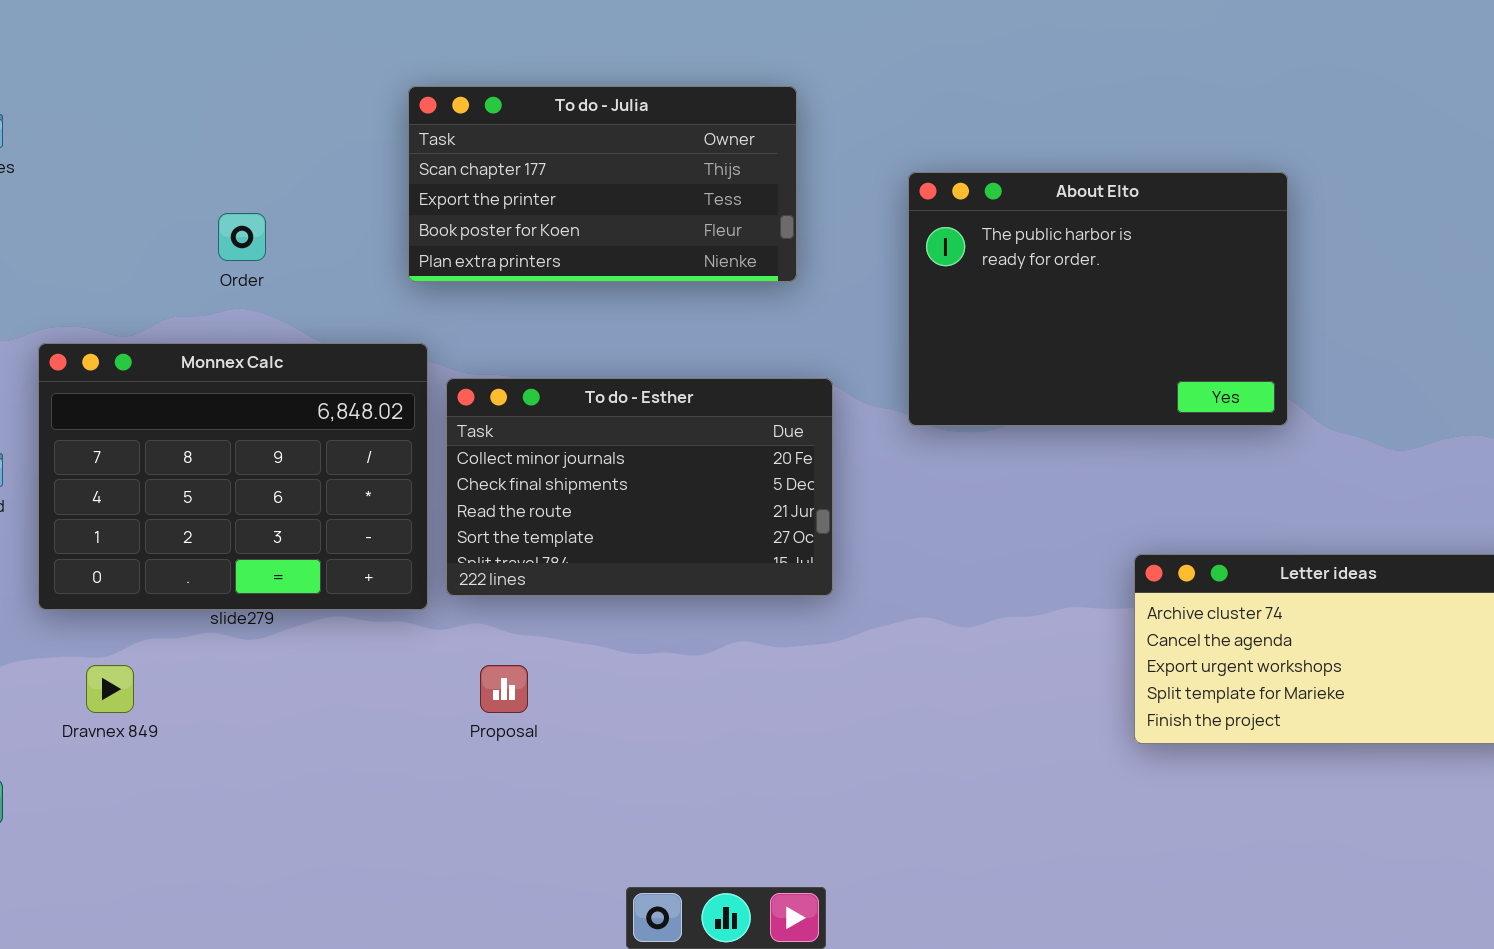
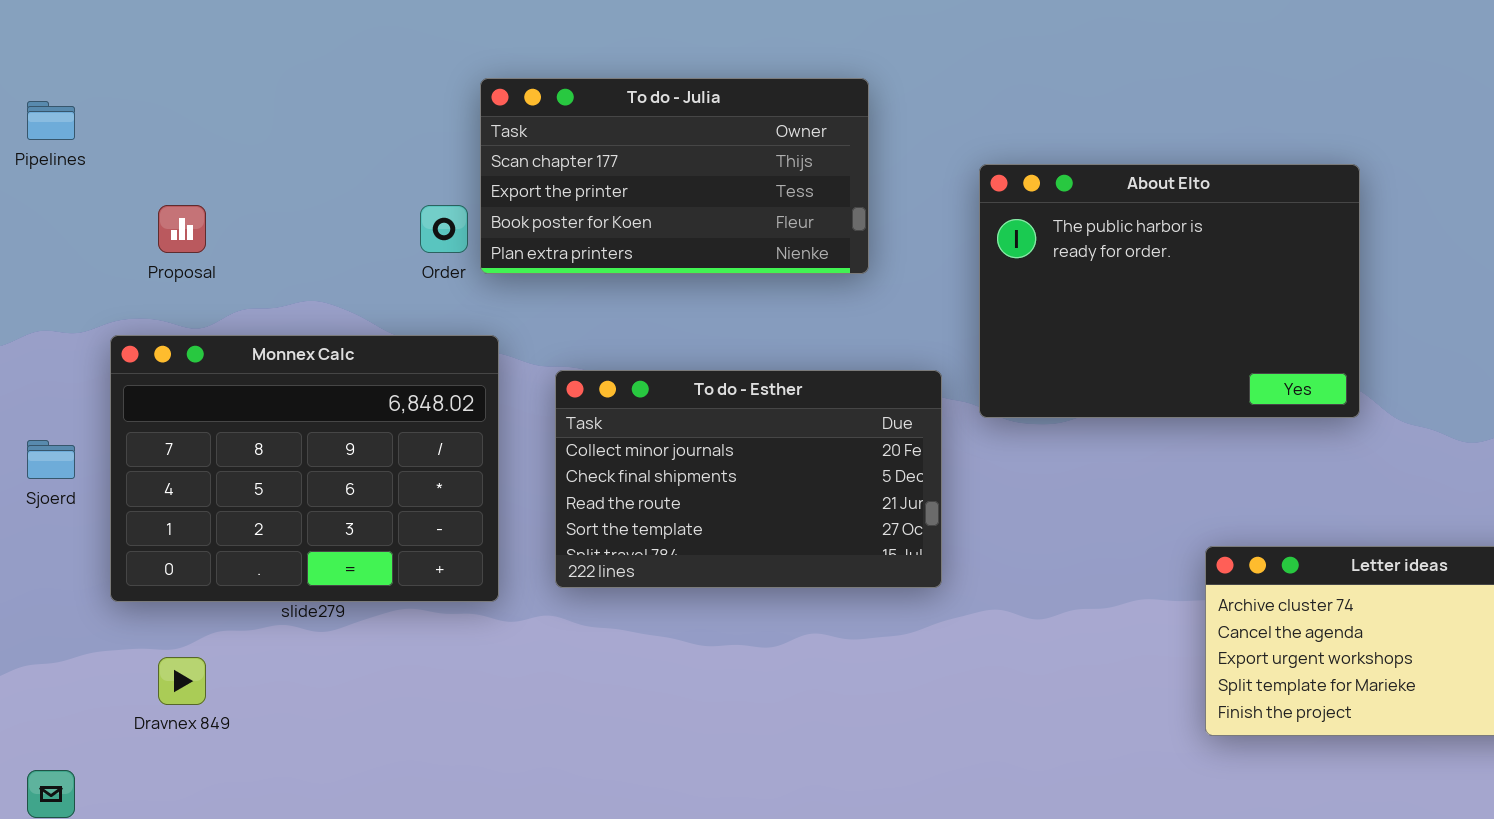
Order: [218,213,266,261] -> [420,205,468,253], moved
To do - Esther: [446,378,833,596] -> [555,370,942,588], moved
Proposal: [480,665,528,713] -> [158,205,206,253], moved

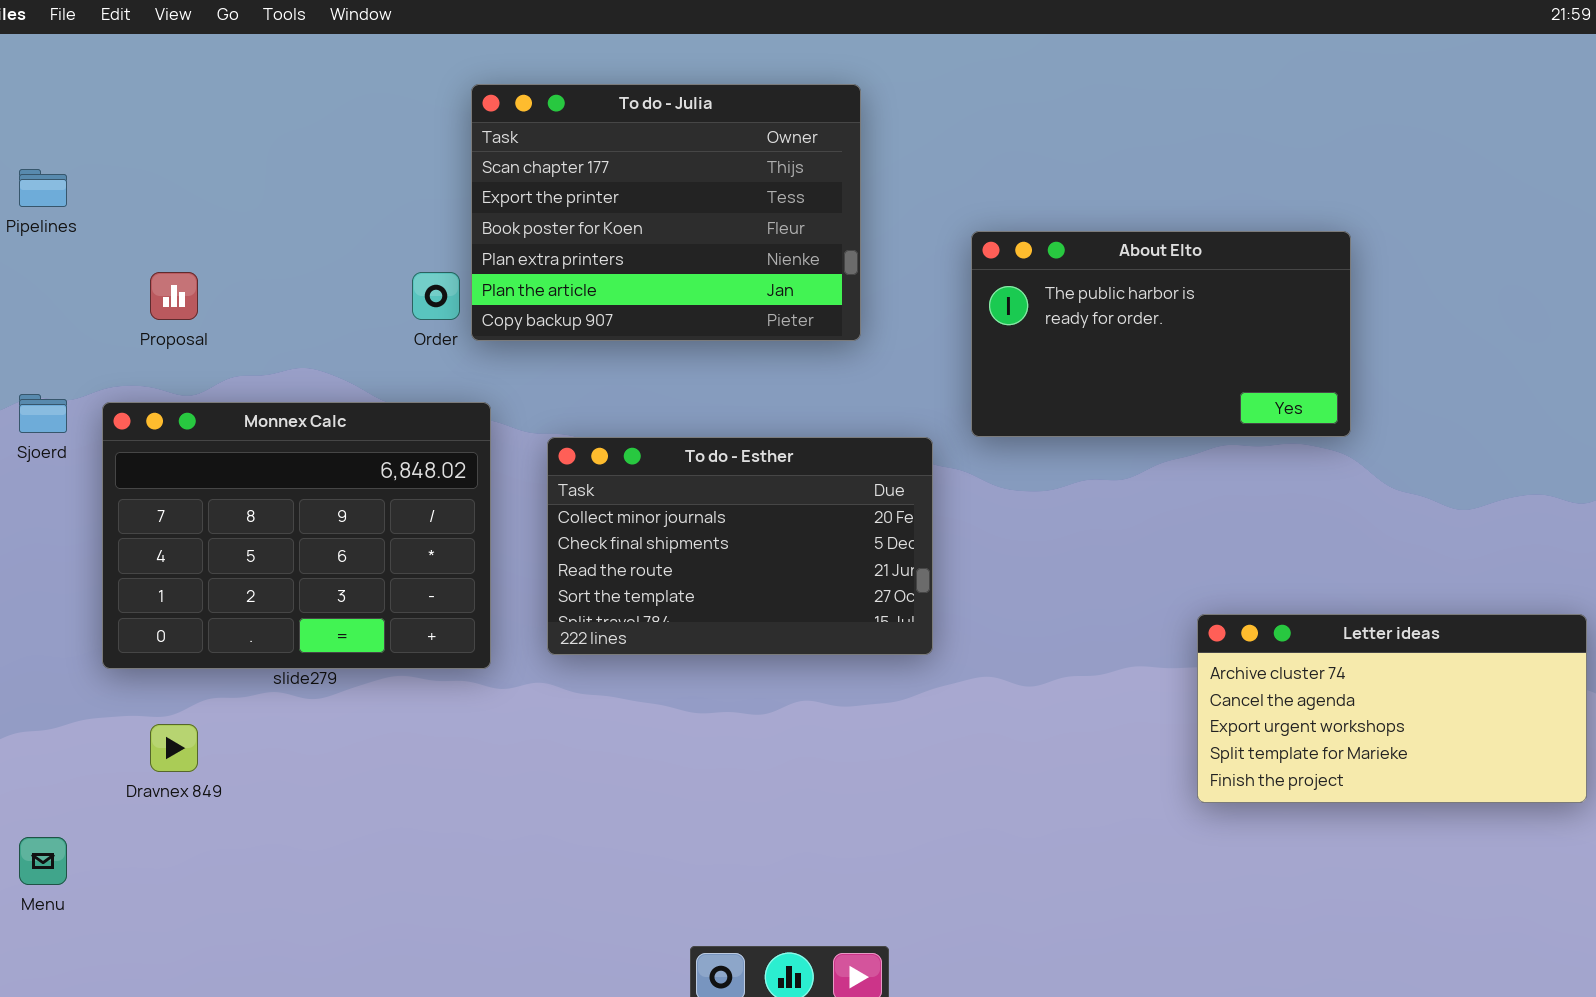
To do - Julia: [480,78,869,274] -> [471,84,861,341], resized
About Elto: [979,164,1360,418] -> [971,231,1351,437], resized
Sjoerd: [27,440,75,479] -> [19,394,67,433], moved

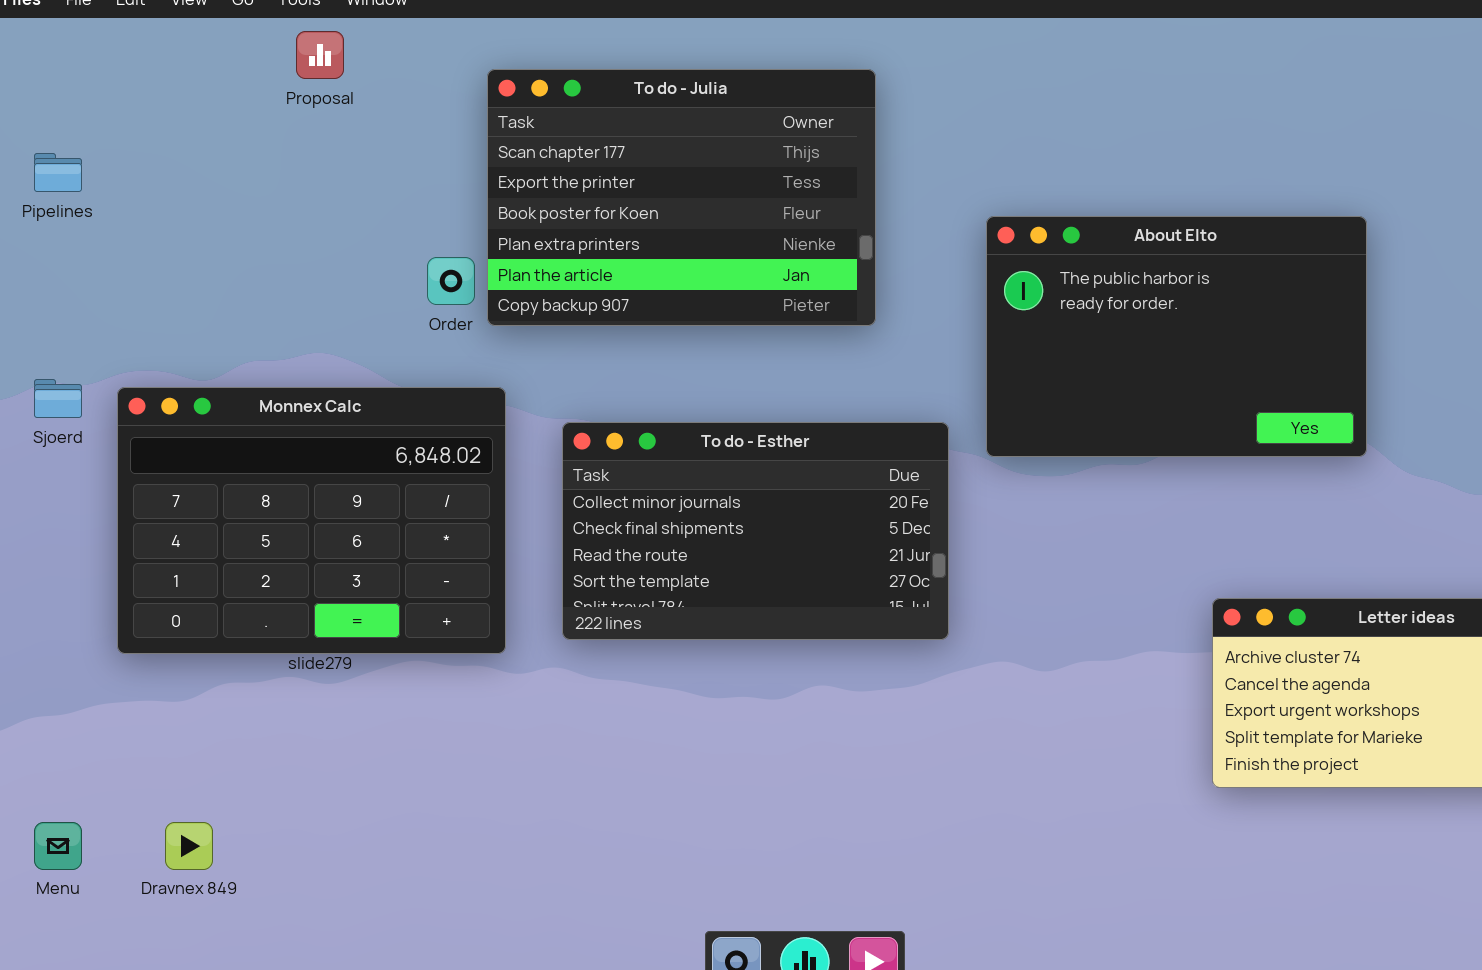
About Elto: [971,231,1351,437] -> [986,216,1367,457], resized
Proposal: [150,272,198,320] -> [296,31,344,79], moved
Dravnex 849: [150,724,198,772] -> [165,822,213,870], moved

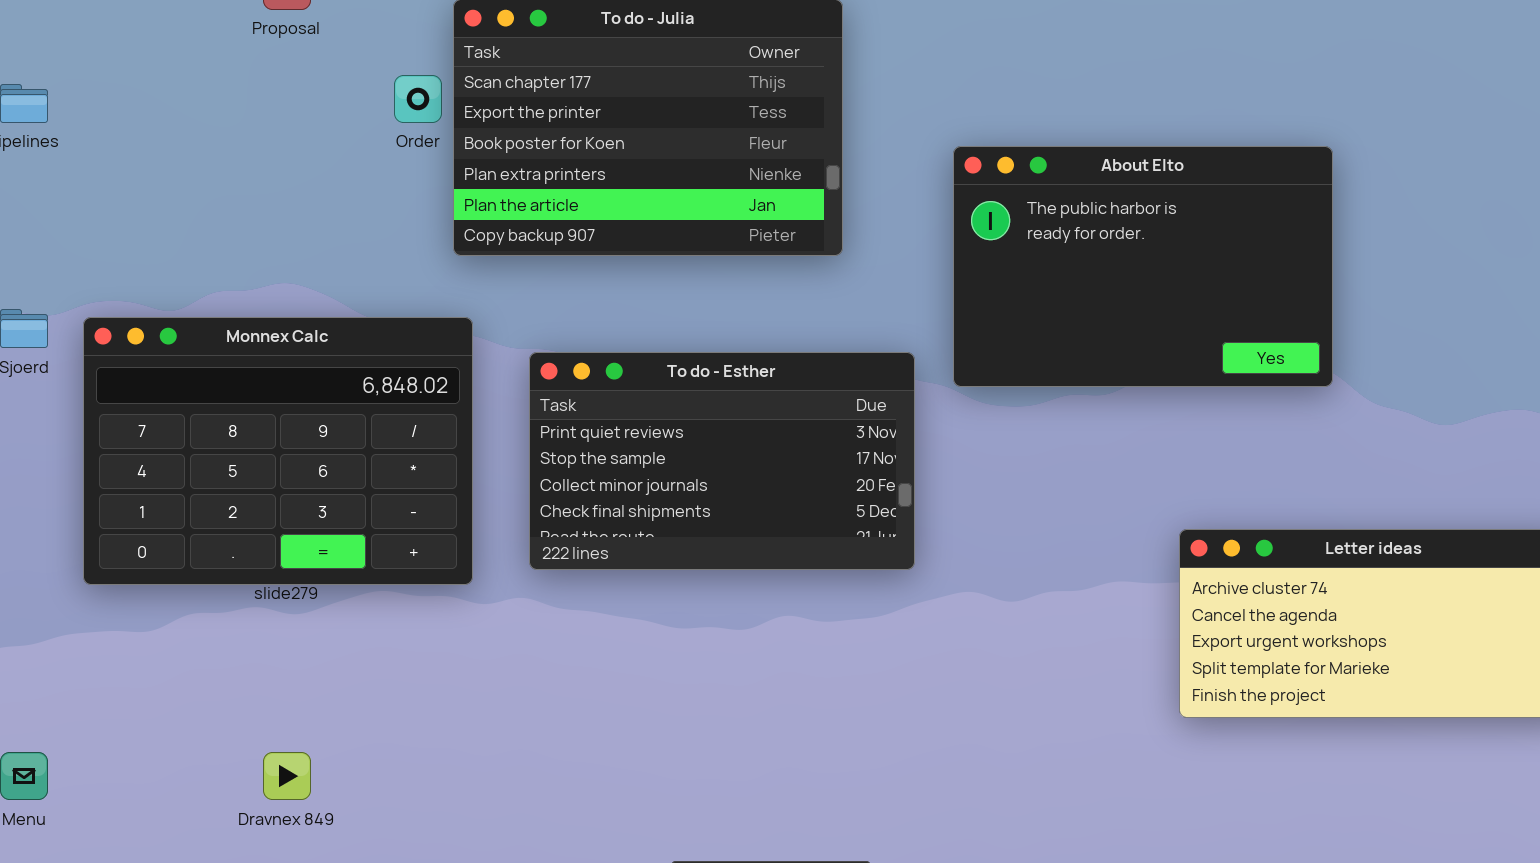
Order: [427,257,475,305] -> [394,75,442,123], moved
To do - Esther: [562,422,949,640] -> [529,352,915,570], scrolled up 2 rows
Dravnex 849: [165,822,213,870] -> [263,752,311,800], moved

